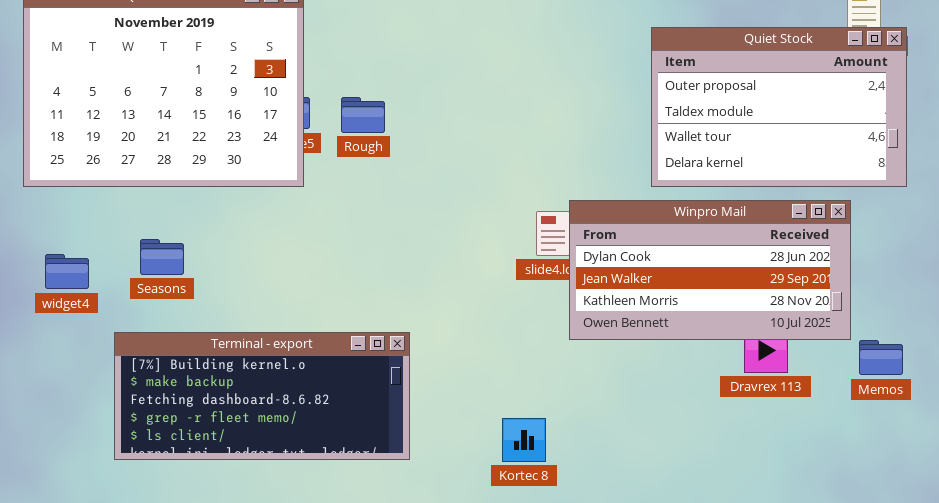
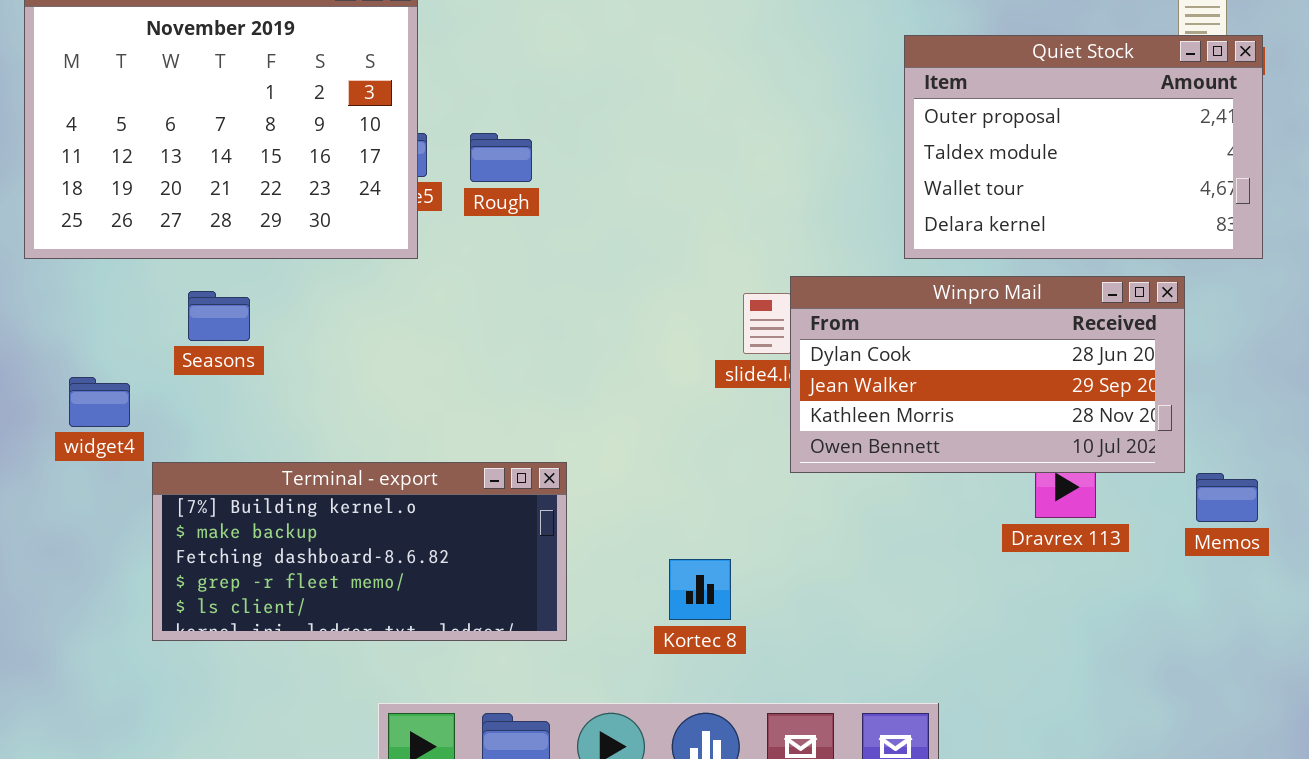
Seasons: [140,239,184,275] -> [188,291,250,341], moved
widget4: [45,254,89,289] -> [69,377,130,427], moved
Kortec 8: [502,418,546,462] -> [669,559,731,620], moved

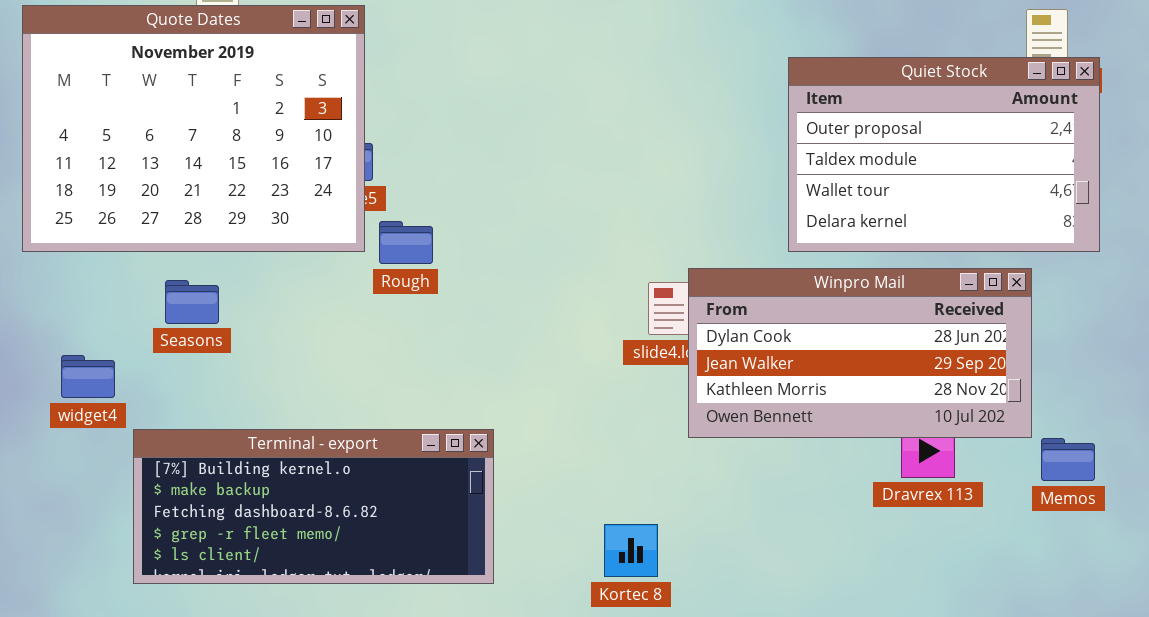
Rough: [470,133,532,182] -> [379,221,433,264], moved
Kortec 8: [669,559,731,620] -> [604,524,658,577], moved

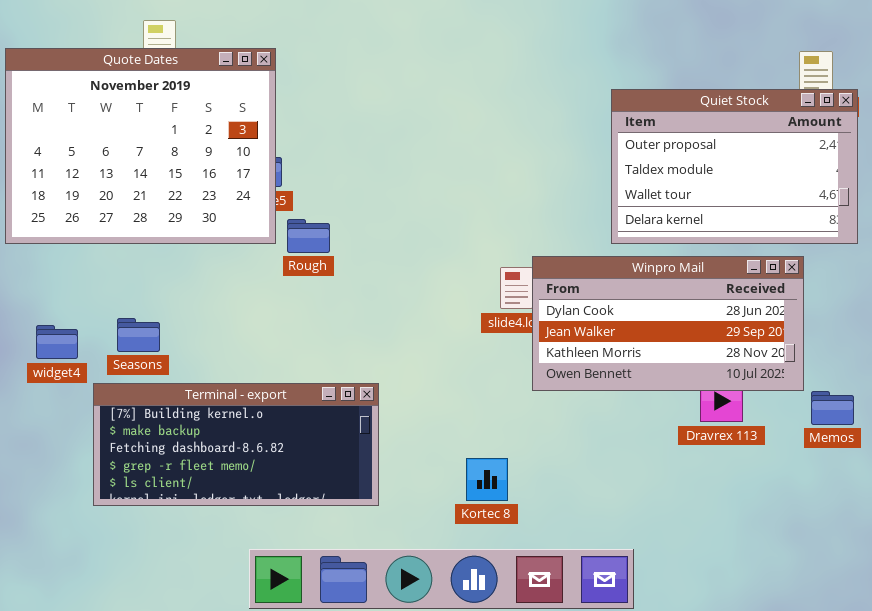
Seasons: [165,280,219,324] -> [117,318,160,352], moved

